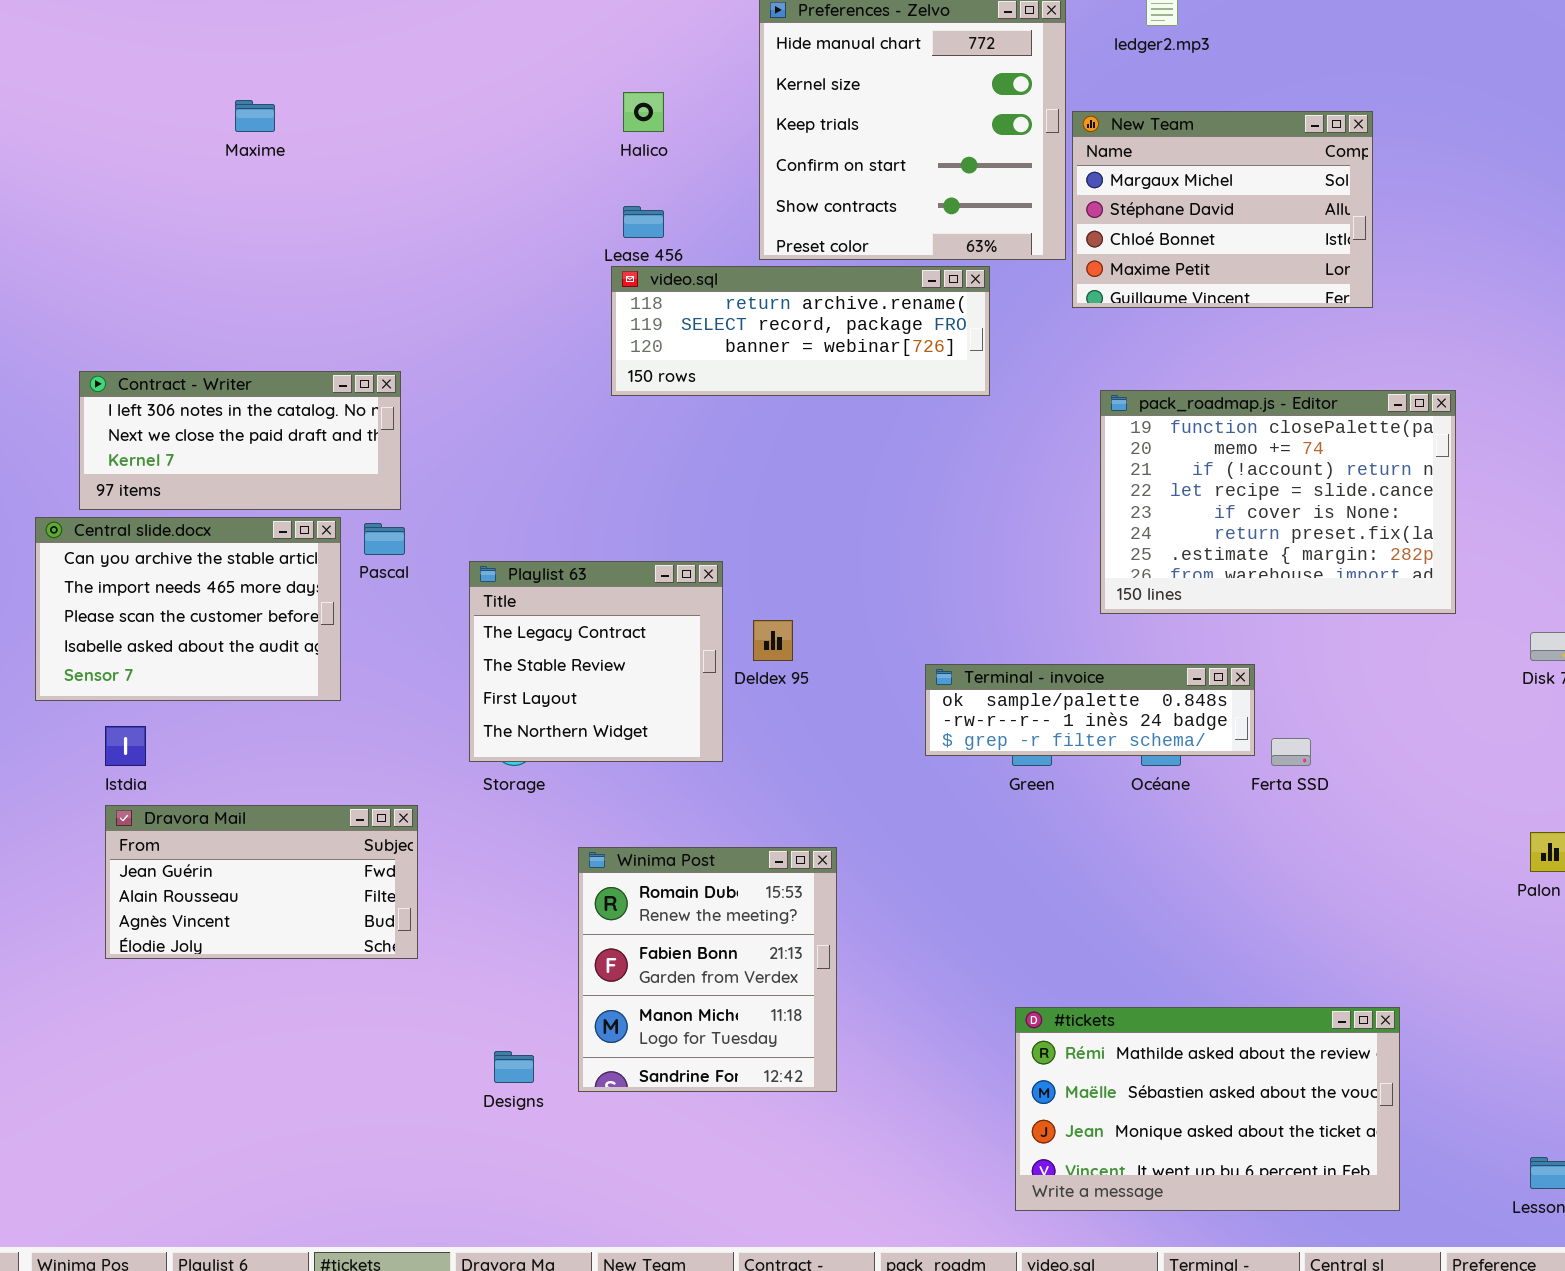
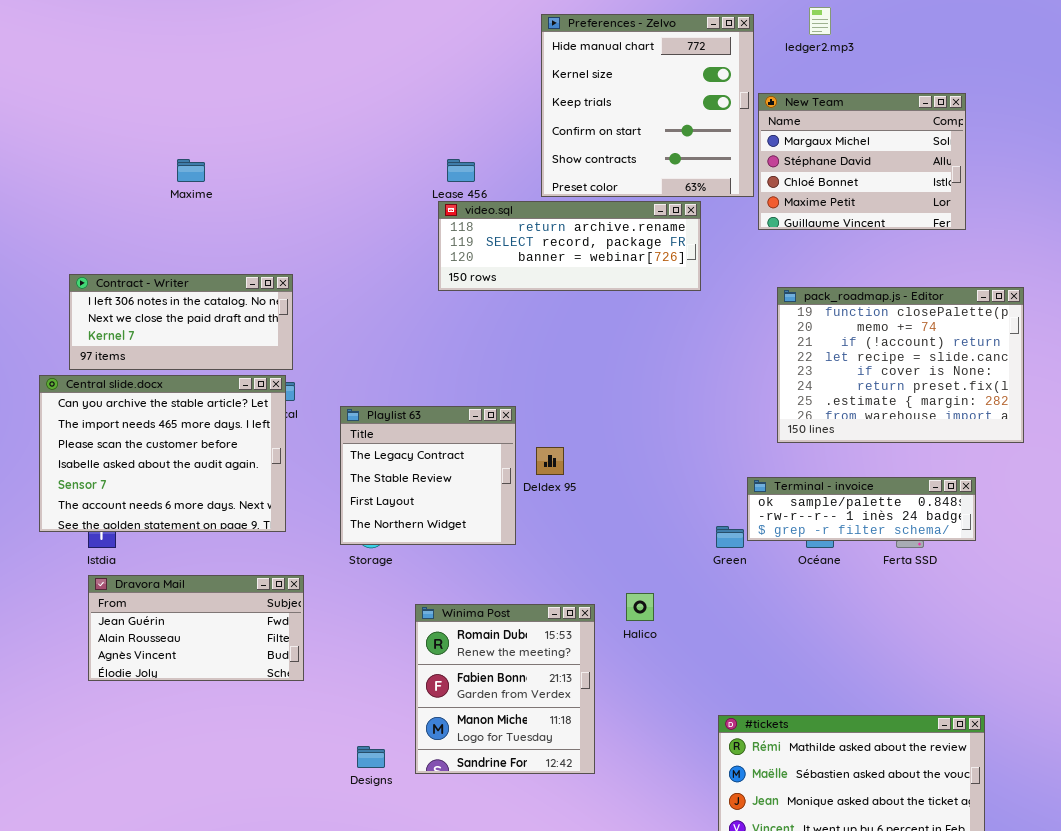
Halico: [623,92,664,132] -> [626,593,654,621], moved
Maxime: [235,100,275,132] -> [177,159,205,182], moved
Central slide.docx: [35,517,341,701] -> [39,375,286,532], resized
Terminal - invoice: [925,664,1255,756] -> [747,477,976,541], moved

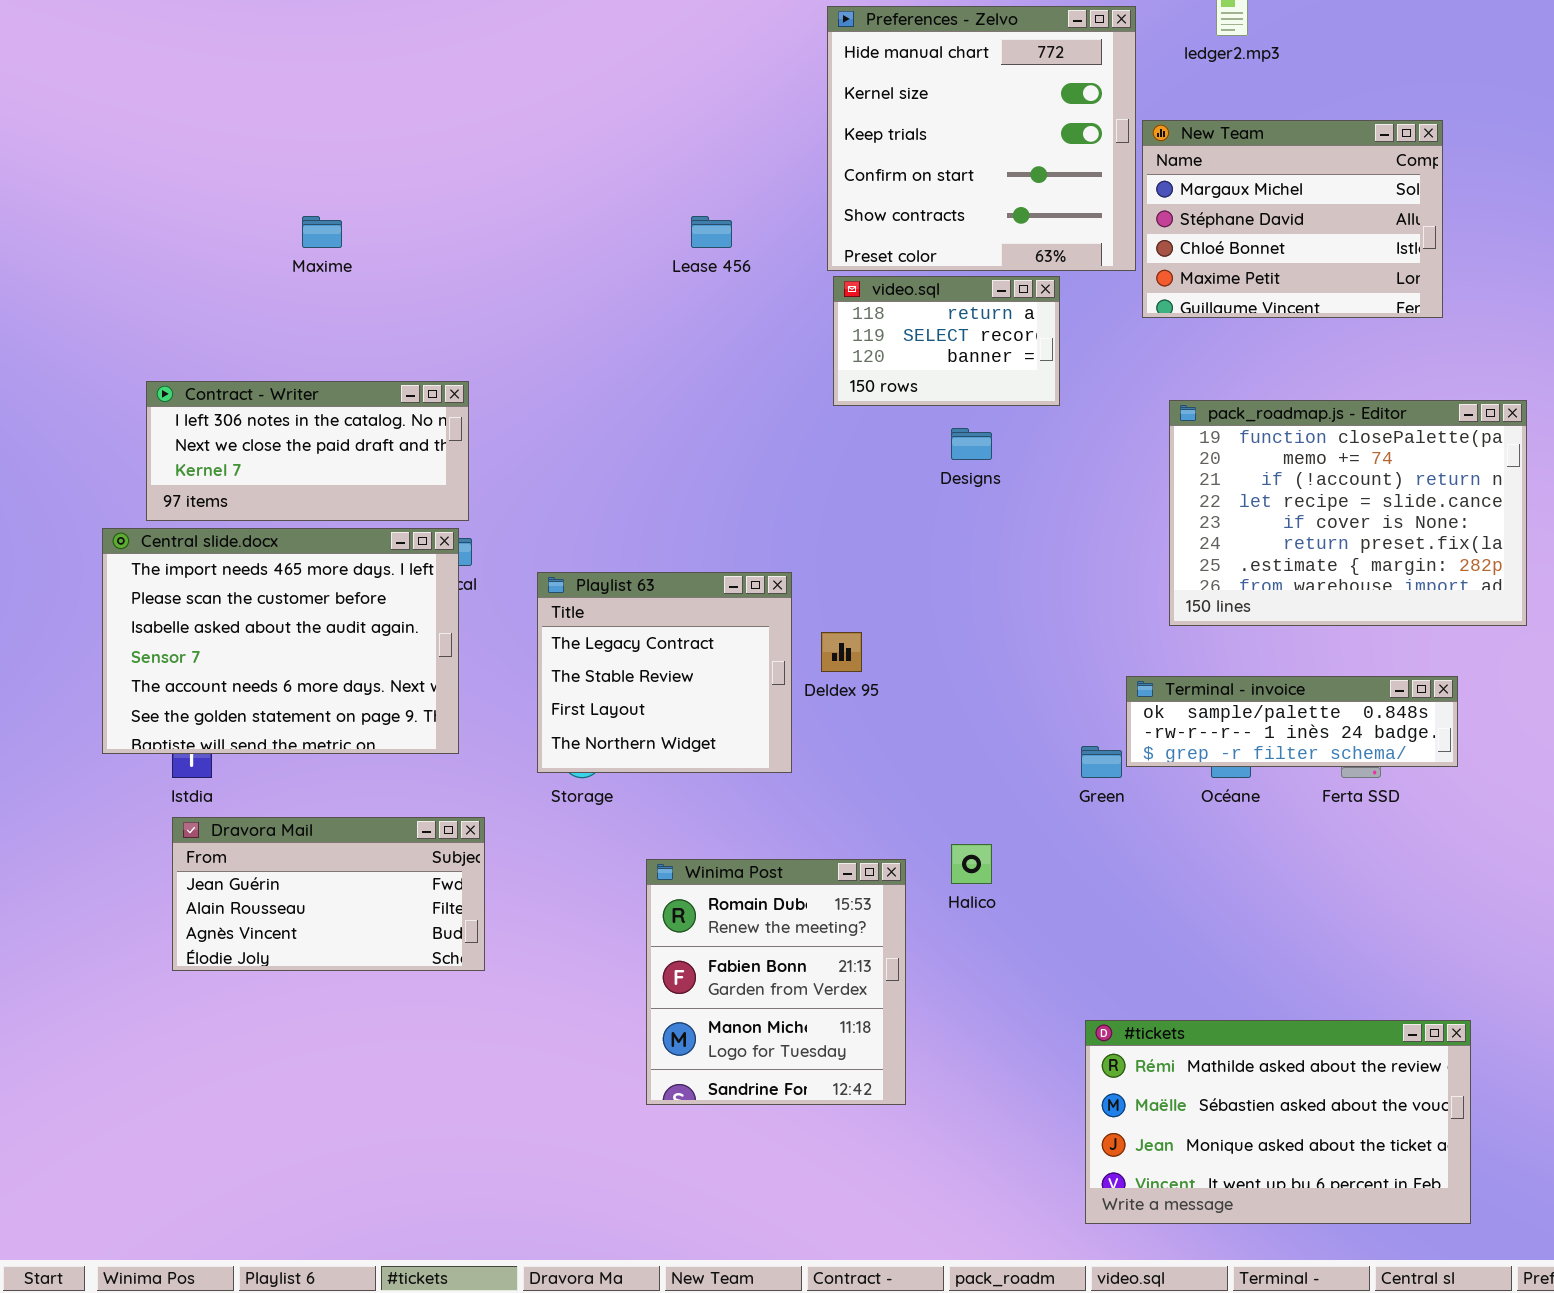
video.sql: [438,201,701,291] -> [833,276,1060,406], resized
Central slide.docx: [39,375,286,532] -> [102,528,459,754], scrolled down 1 row
Designs: [357,746,385,768] -> [951,428,992,460], moved

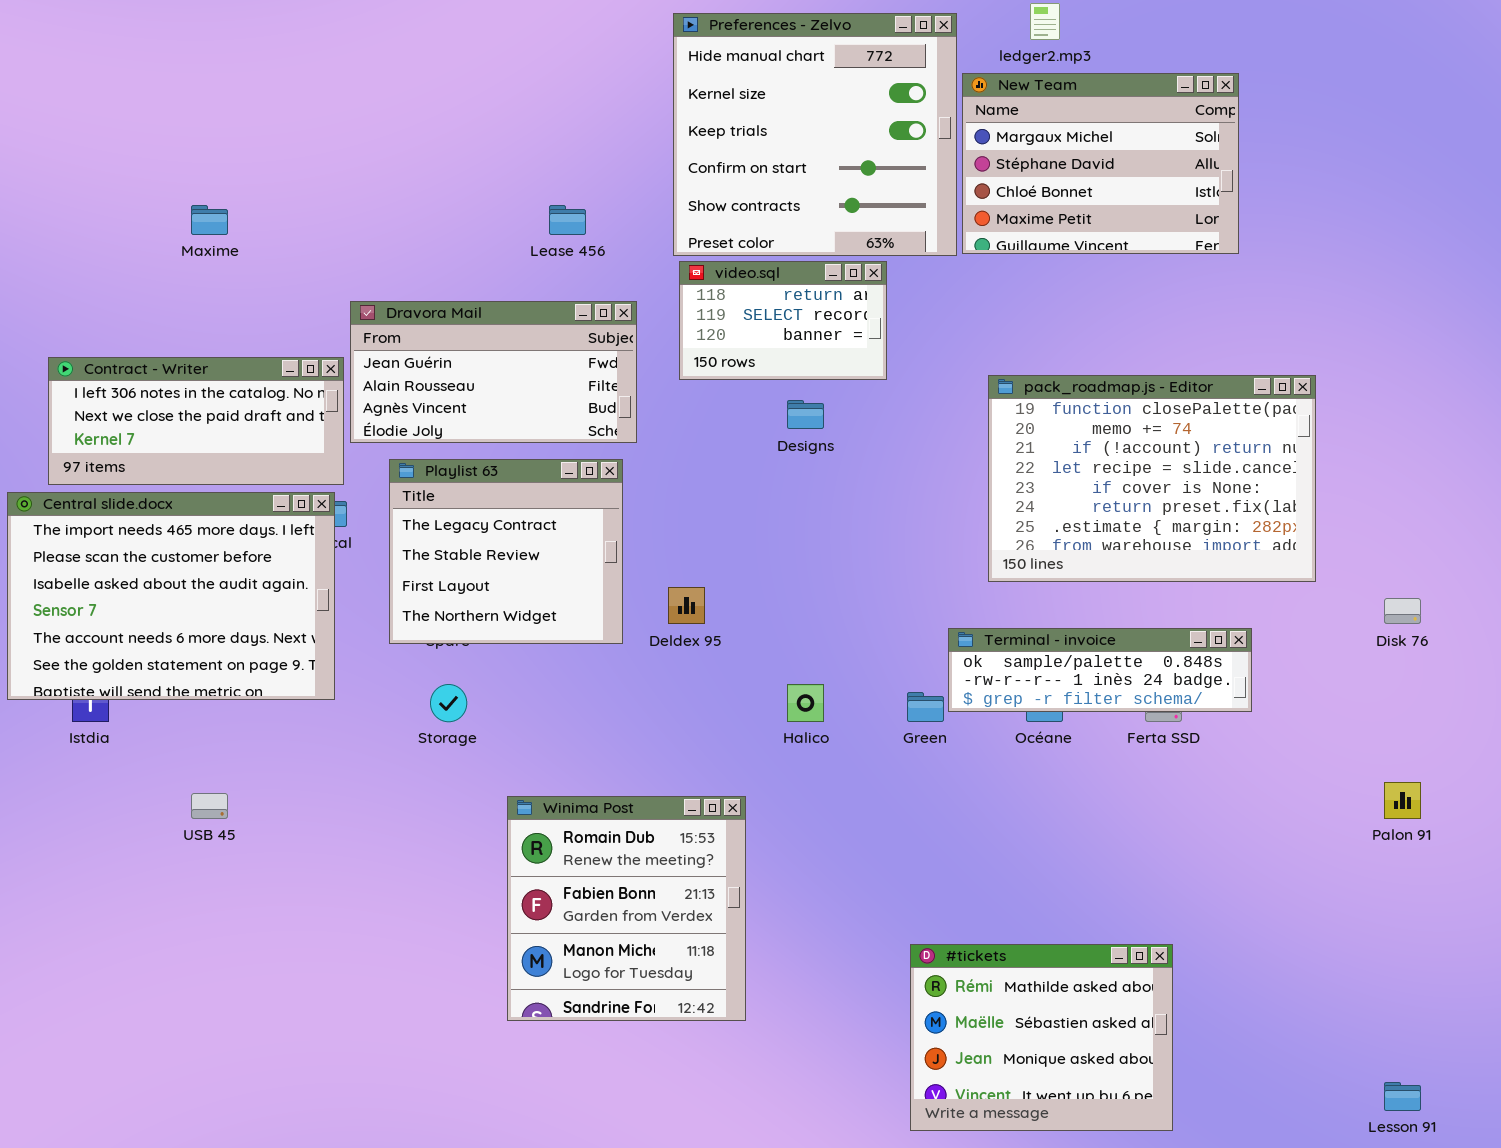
New Team: [1142,120,1443,318] -> [962,73,1239,254], moved
Playlist 63: [537,572,792,773] -> [389,459,623,644], moved
Dravora Mail: [172,817,485,971] -> [350,301,637,443], moved
Halico: [951,844,992,884] -> [787,684,824,722], moved
#tickets: [1085,1020,1471,1224] -> [910,944,1173,1131], resized

